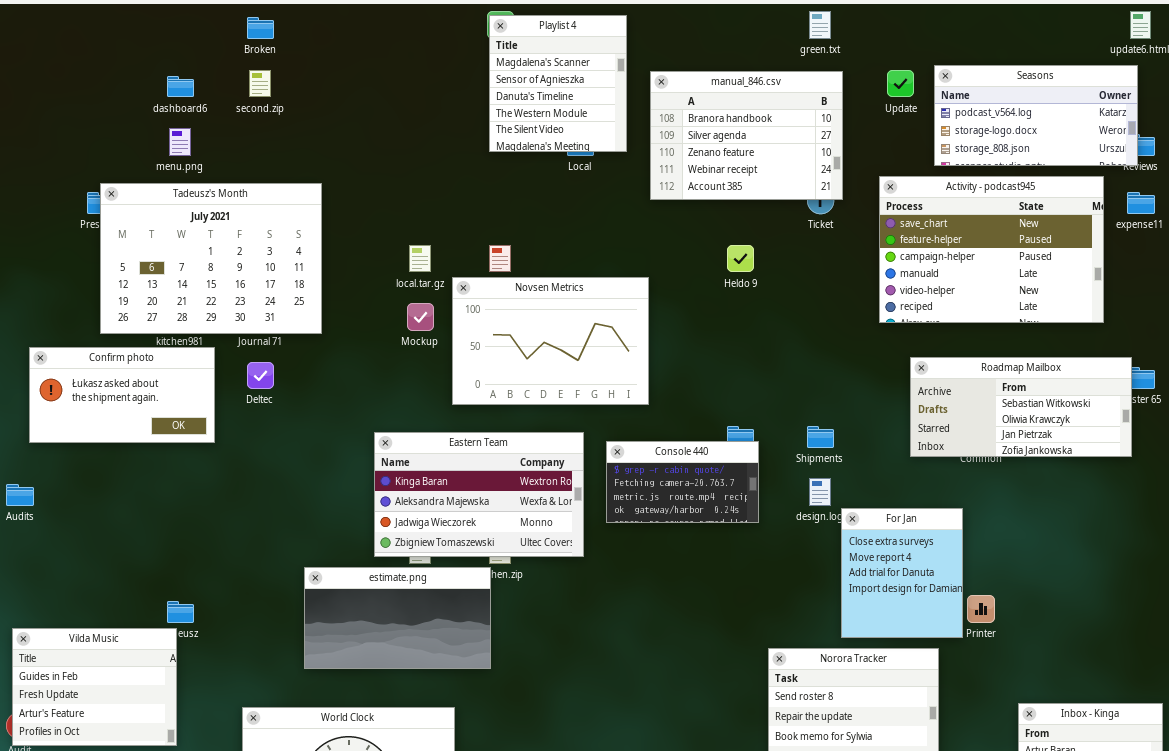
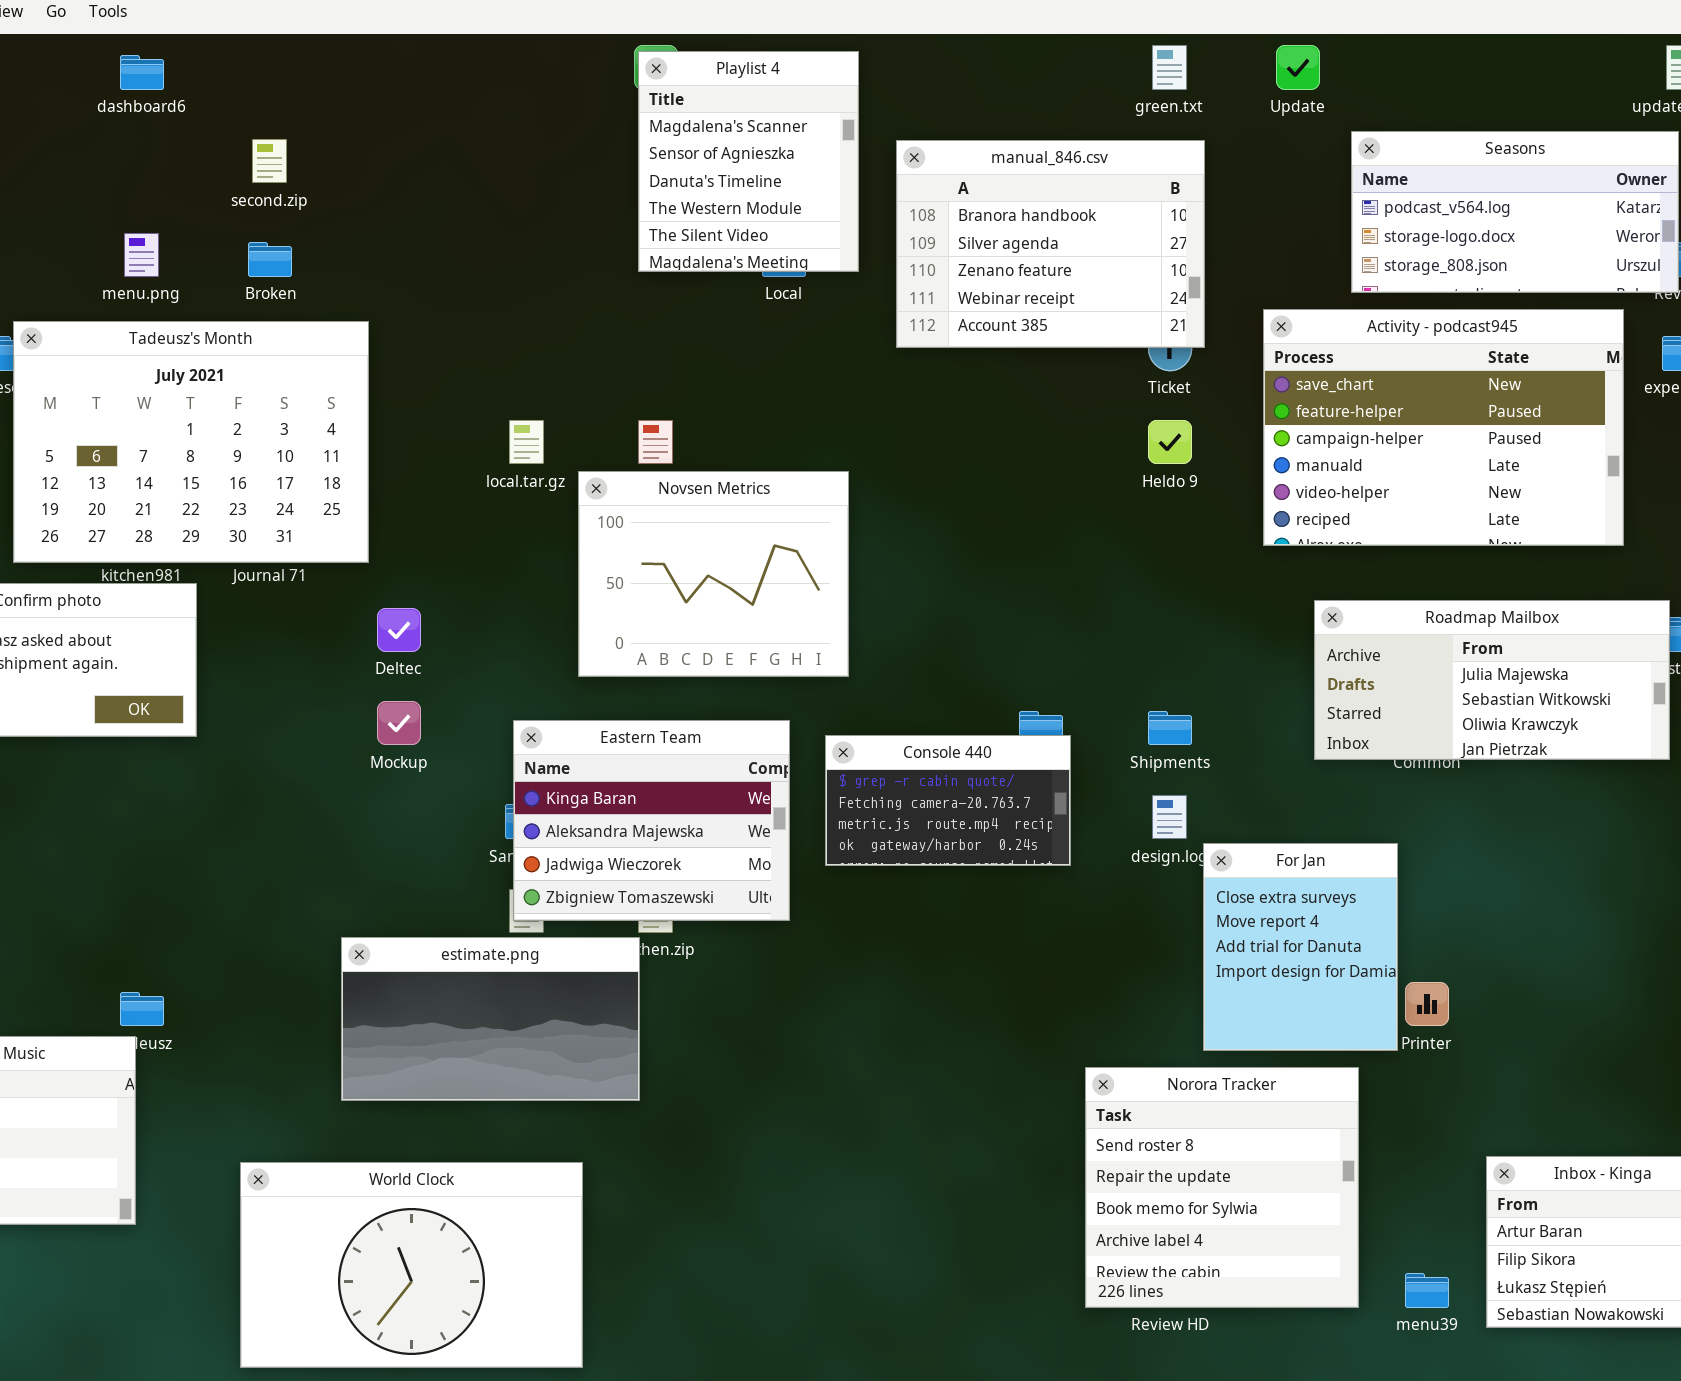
Broken: [247,17,274,39] -> [248,242,292,277], moved
Update: [887,70,914,97] -> [1276,45,1320,90], moved
dashboard6: [167,76,194,97] -> [120,55,164,90], moved
Heldo 9: [727,245,754,272] -> [1148,420,1192,464], moved
Novsen Metrics: [452,277,649,405] -> [578,471,849,677], resized
Mockup: [407,303,434,331] -> [377,701,421,745], moved
Roadmap Mailbox: [910,357,1132,457] -> [1314,600,1670,760], scrolled up 1 row
Deltec: [247,362,274,389] -> [377,608,421,652], moved
Eastern Team: [374,432,584,557] -> [513,720,790,921], resized

